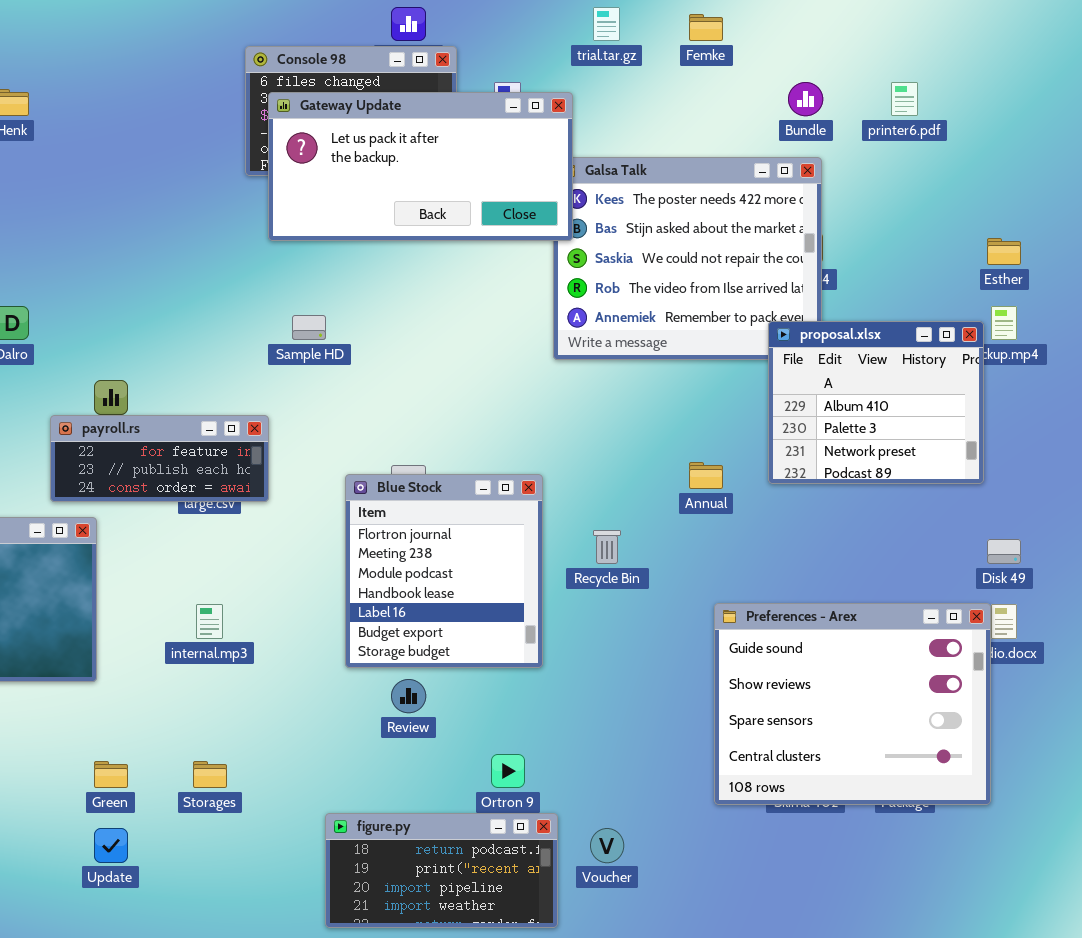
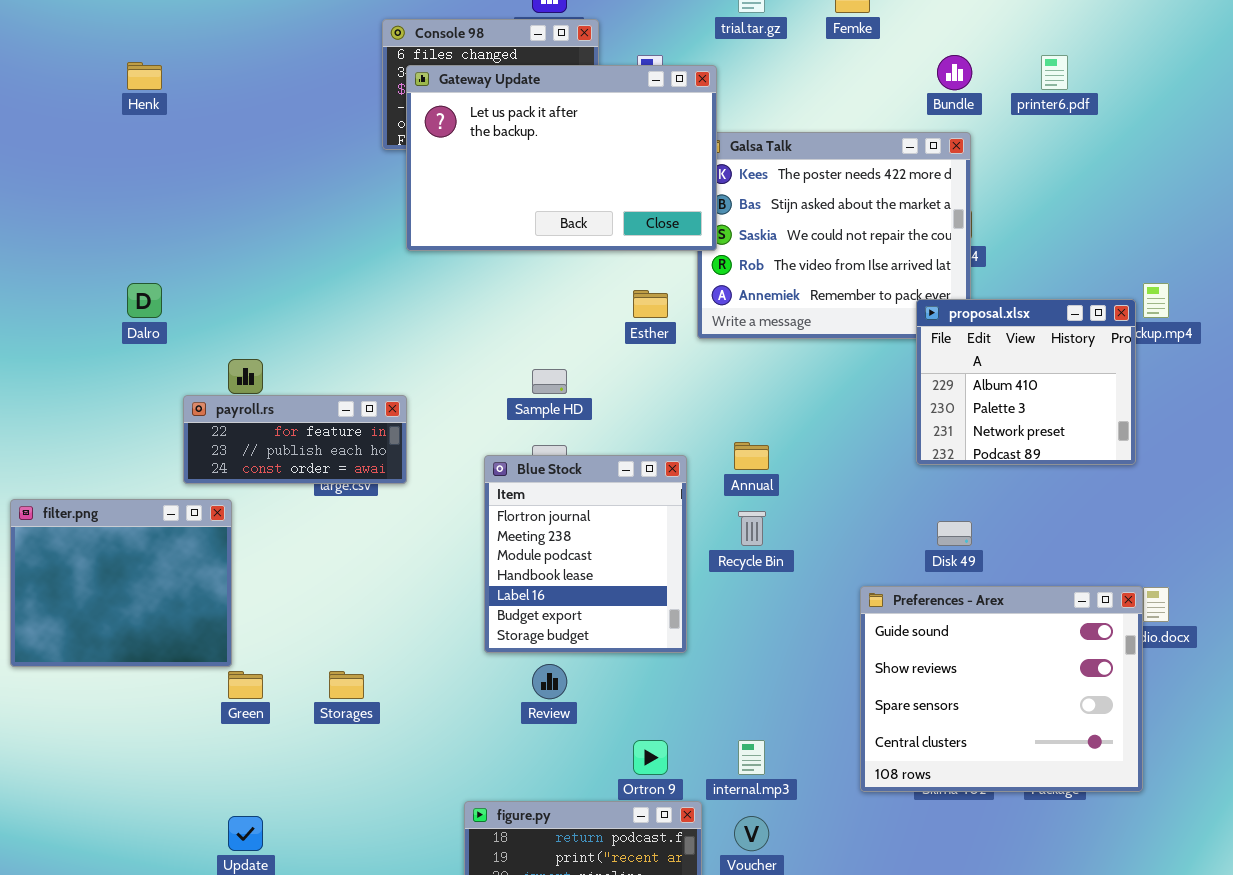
Gateway Update: [268,92,573,241] -> [406,65,717,251], resized
Esther: [987,238,1021,265] -> [633,290,668,318], moved
Sample HD: [292,315,326,340] -> [532,369,567,394], moved
Annual: [689,462,723,489] -> [734,442,769,470], moved
Disk 49: [987,539,1021,564] -> [937,521,972,546], moved
internal.mp3: [196,604,223,639] -> [738,740,765,775], moved
Green: [94,761,128,788] -> [228,671,263,699], moved
Storages: [193,761,227,788] -> [329,671,364,699], moved

